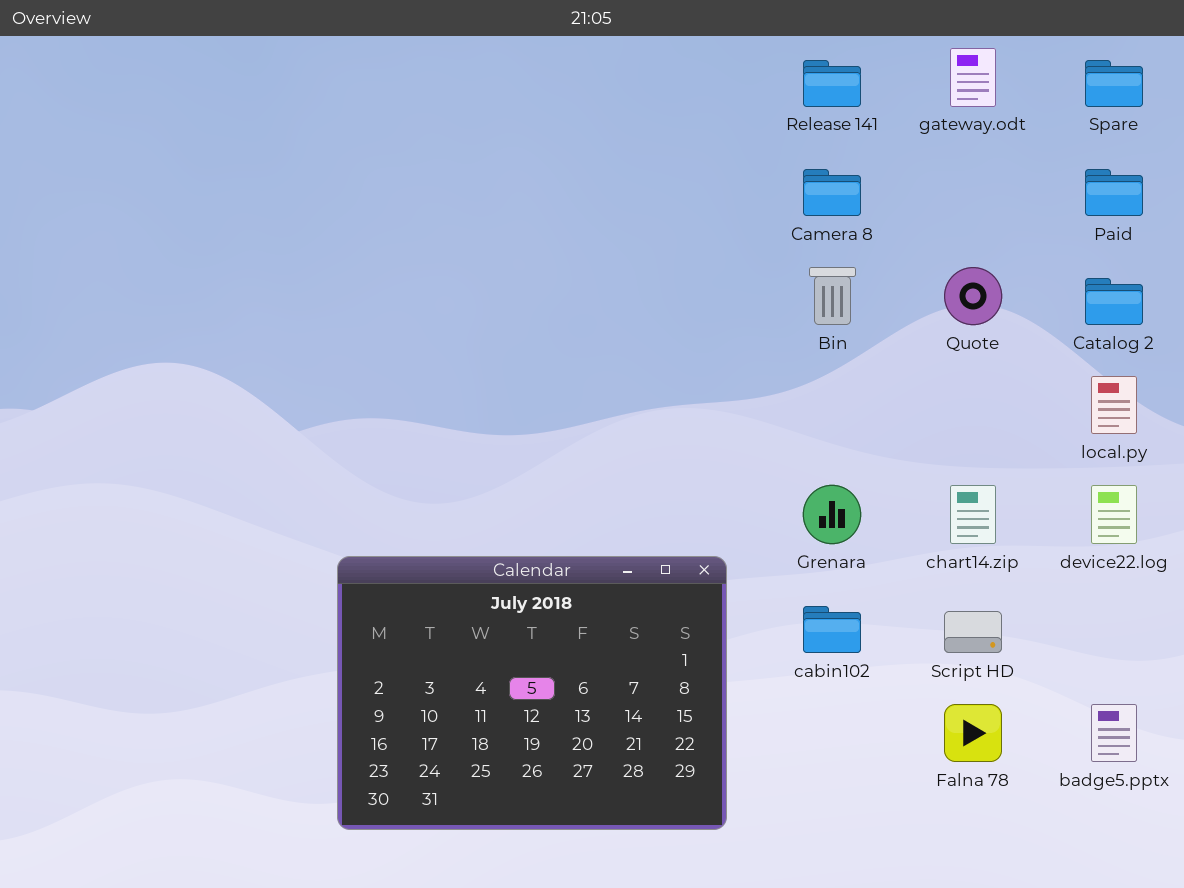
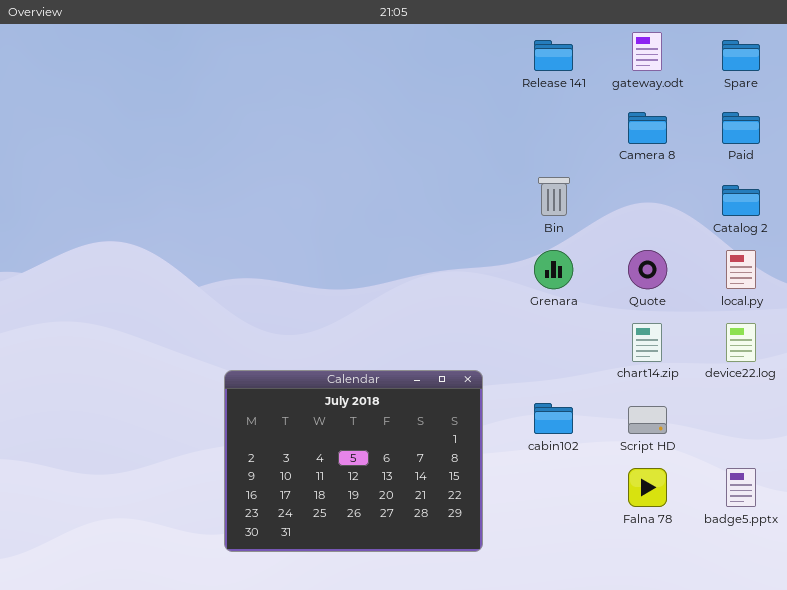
Camera 8: [803,169,861,216] -> [628,112,667,144], moved
Quote: [944,267,1002,325] -> [628,250,667,289], moved
Grenara: [803,485,861,544] -> [534,250,573,289], moved

